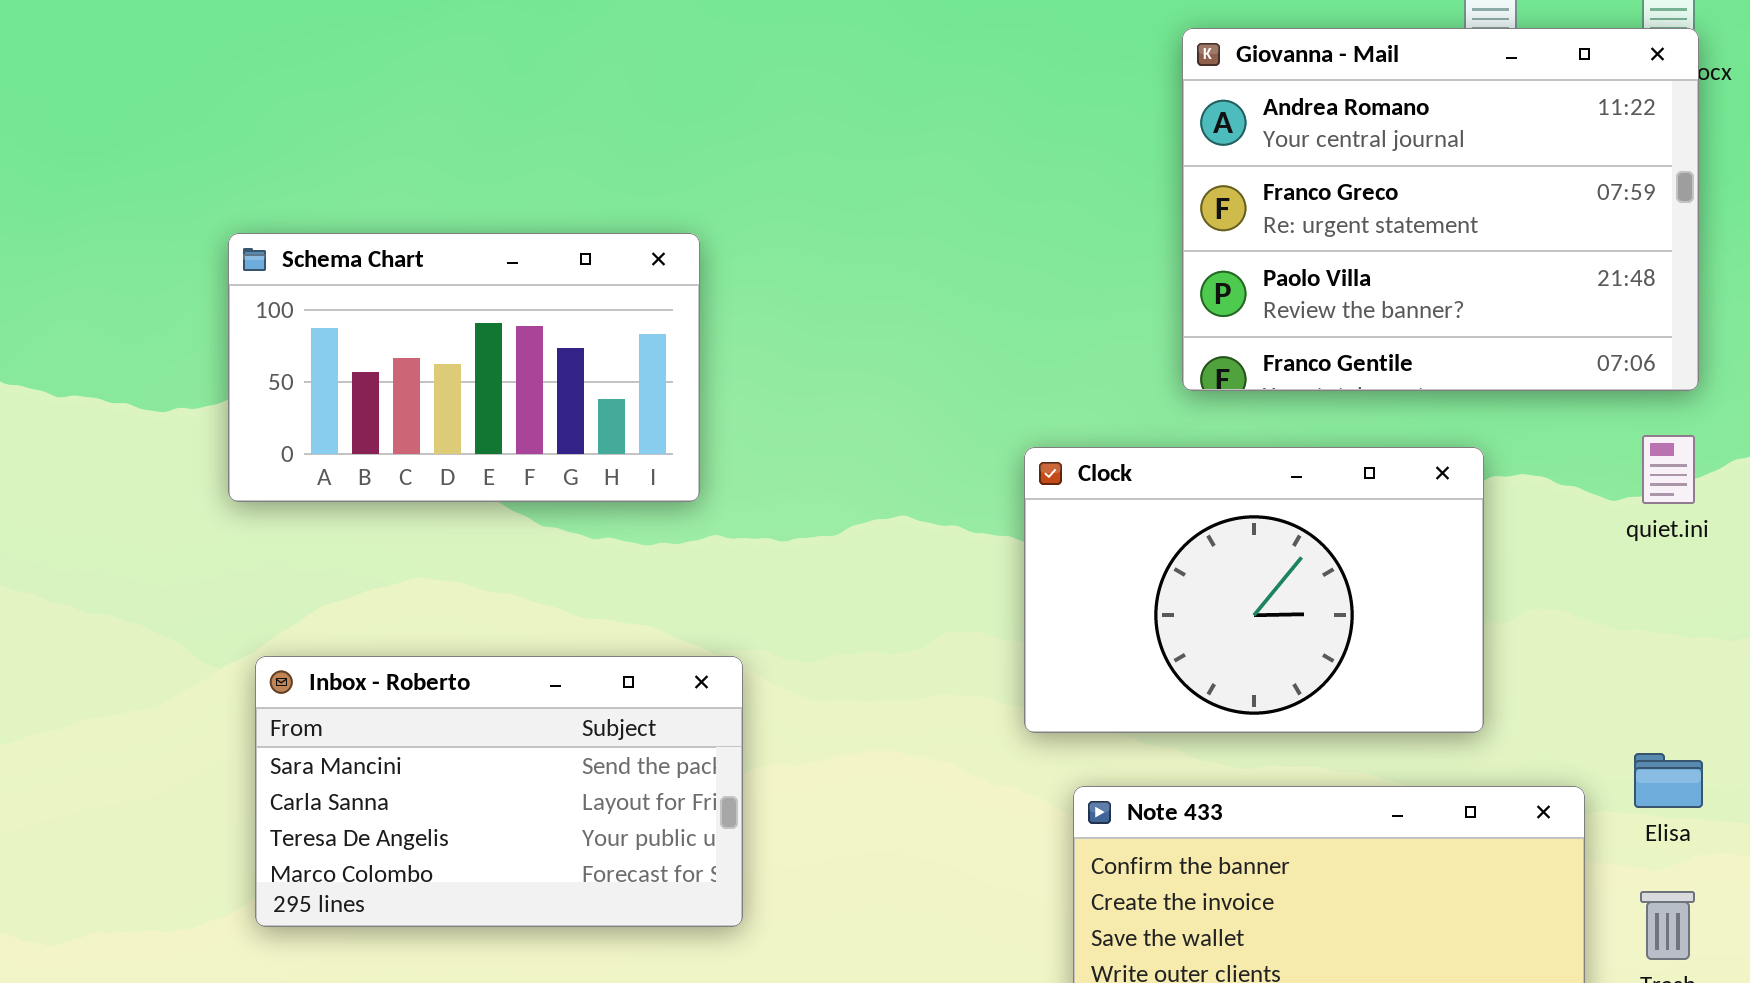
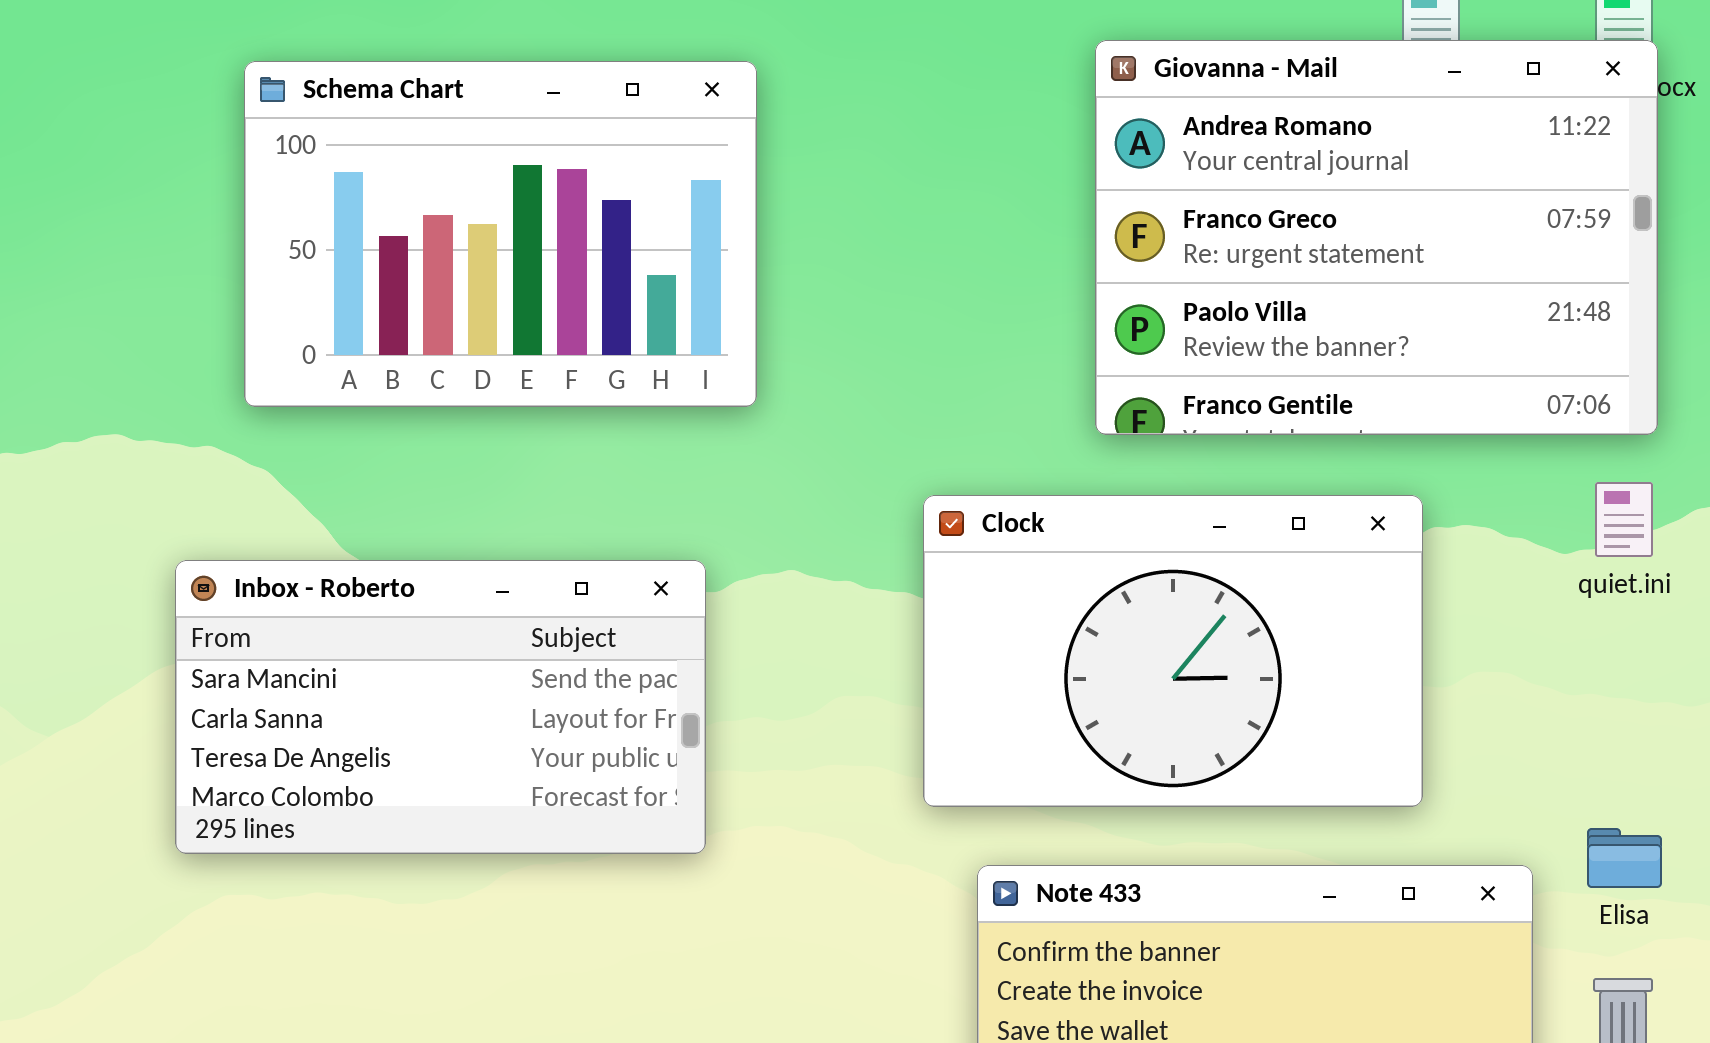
Schema Chart: [228,233,700,502] -> [244,61,757,407], moved, resized
Inbox - Roberto: [255,656,743,927] -> [175,560,706,854], moved

